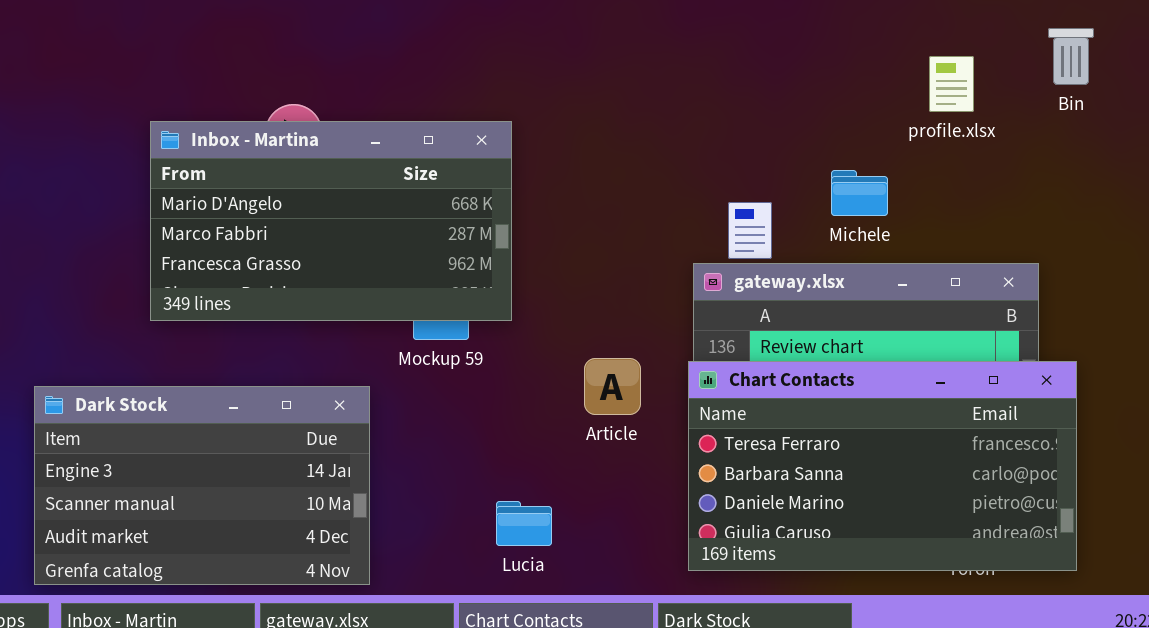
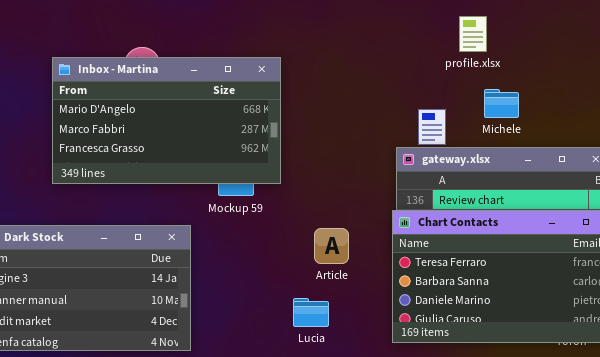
profile.xlsx: [929,56,974,112] -> [459,16,487,52], moved
Article: [584,358,641,415] -> [314,228,349,264], moved
Lucia: [496,501,552,546] -> [293,298,329,327], moved

